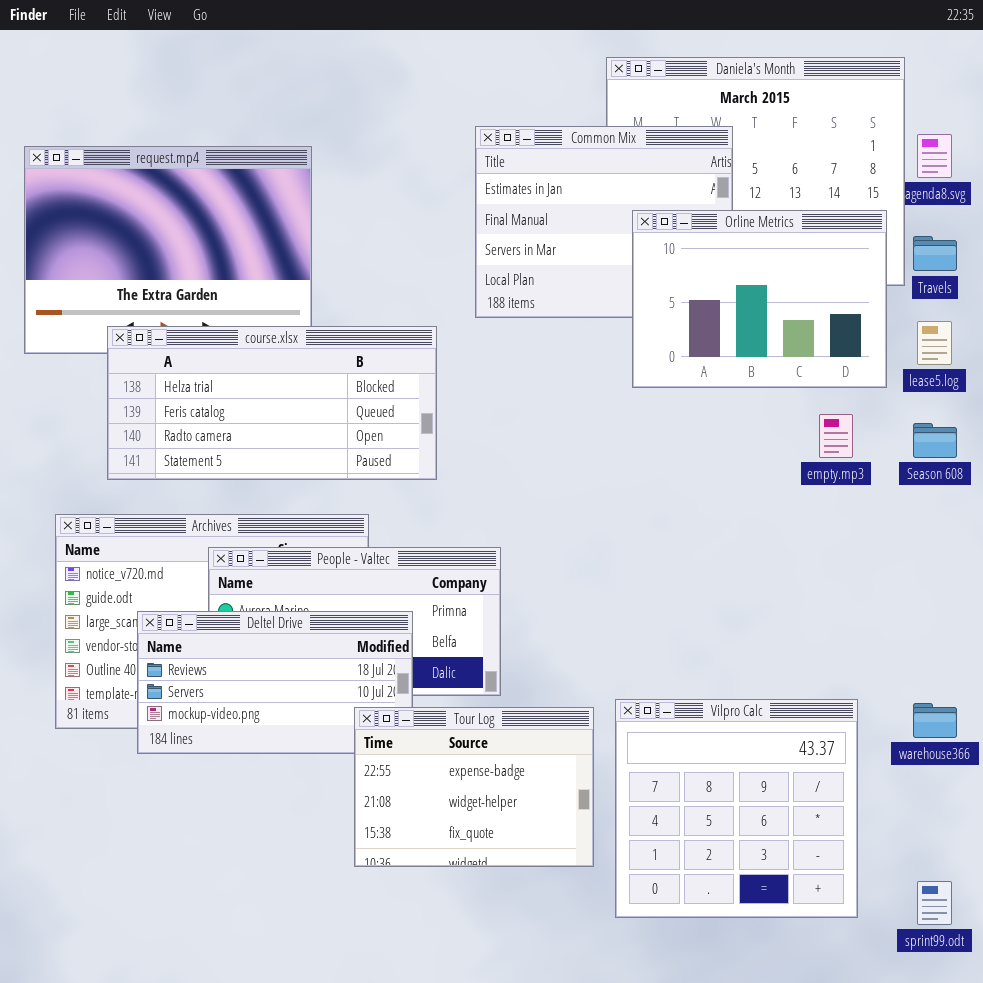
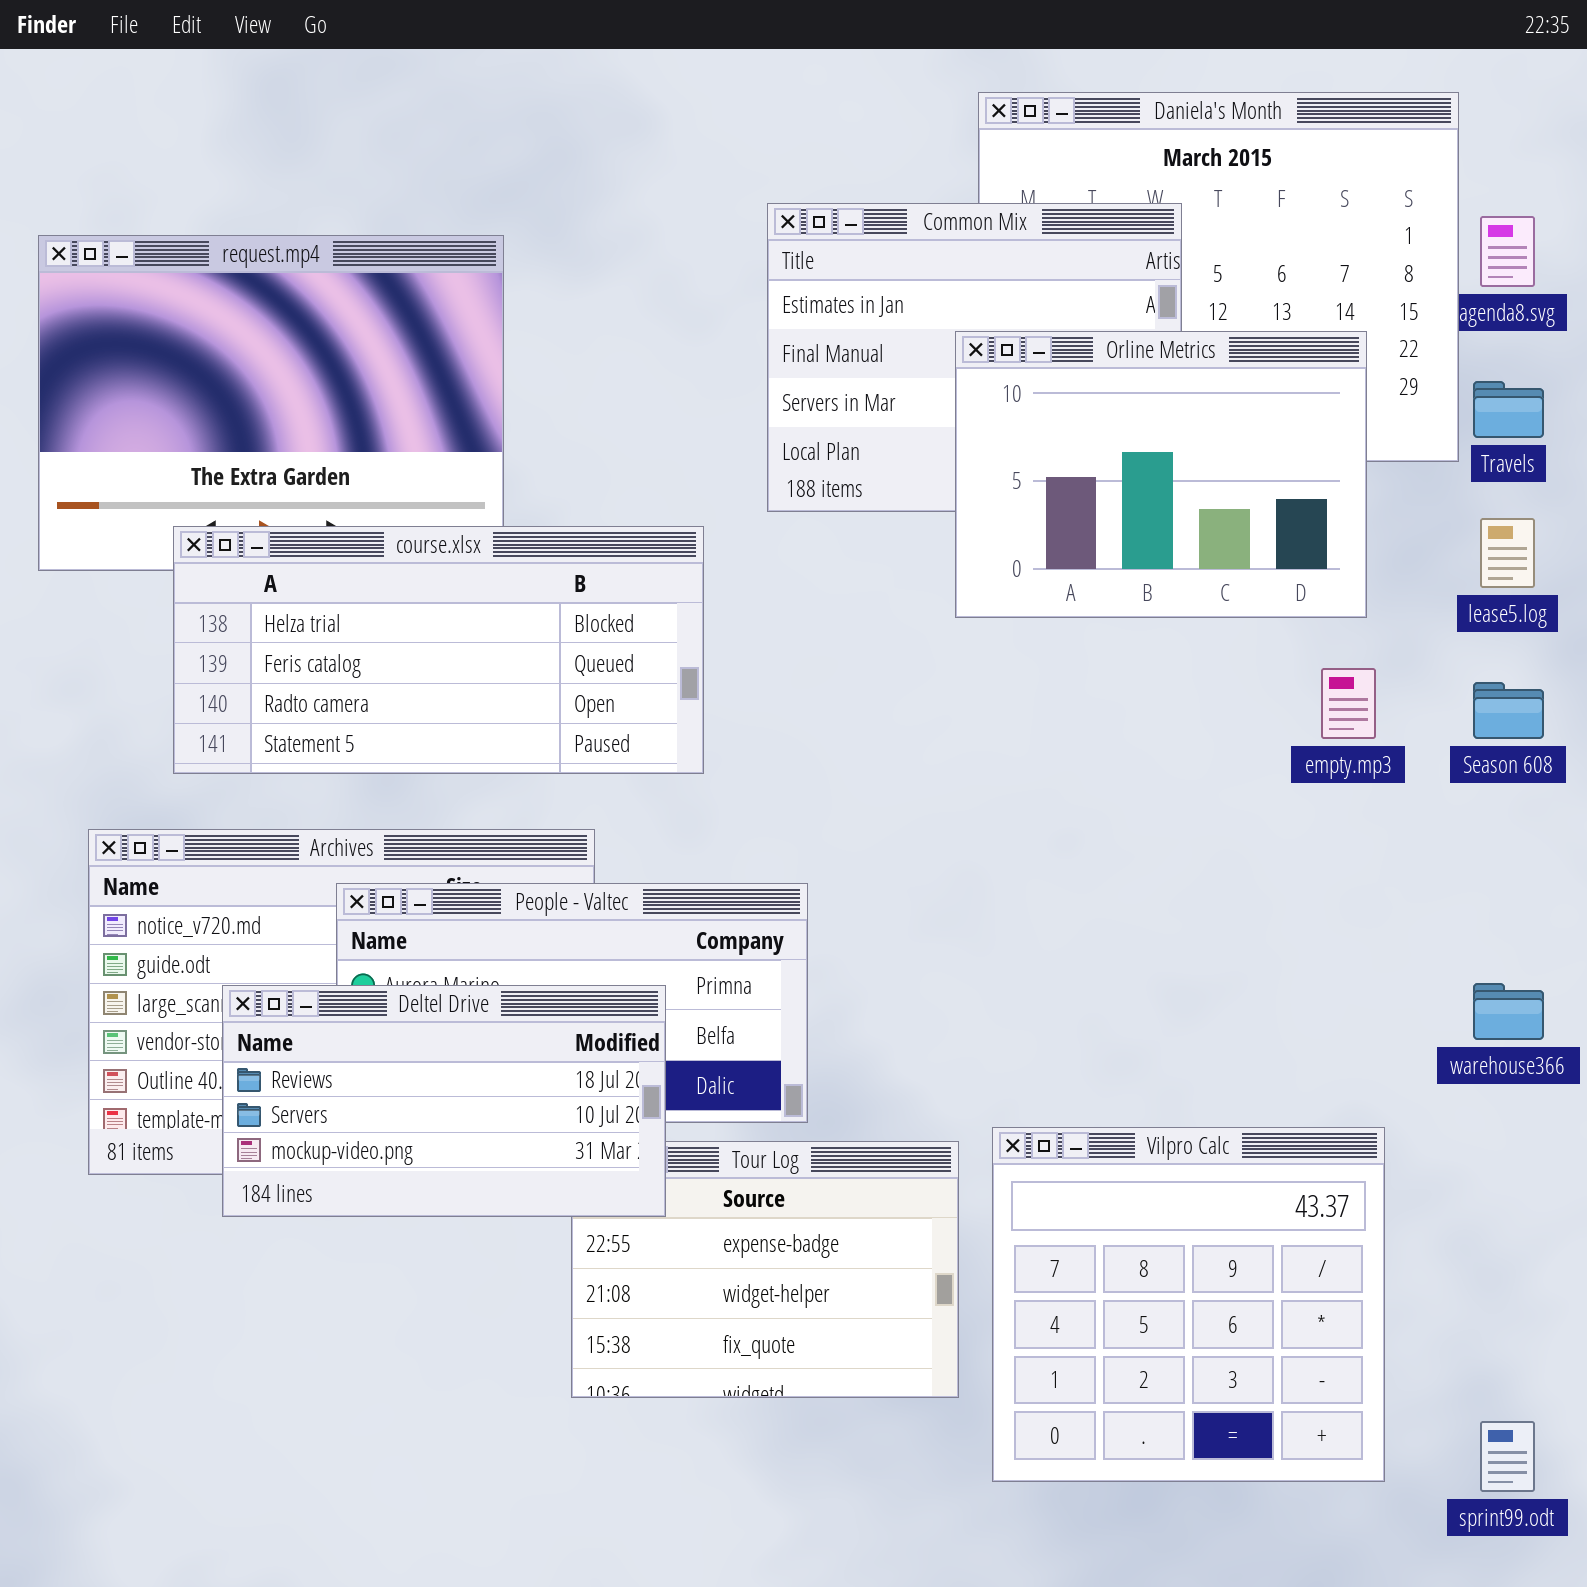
Orline Metrics: [632,210,887,388] -> [955,331,1367,618], moved
Deltel Drive: [137,611,413,754] -> [222,985,666,1217], raised
warehouse366: [913,703,957,738] -> [1473,983,1544,1040], moved

